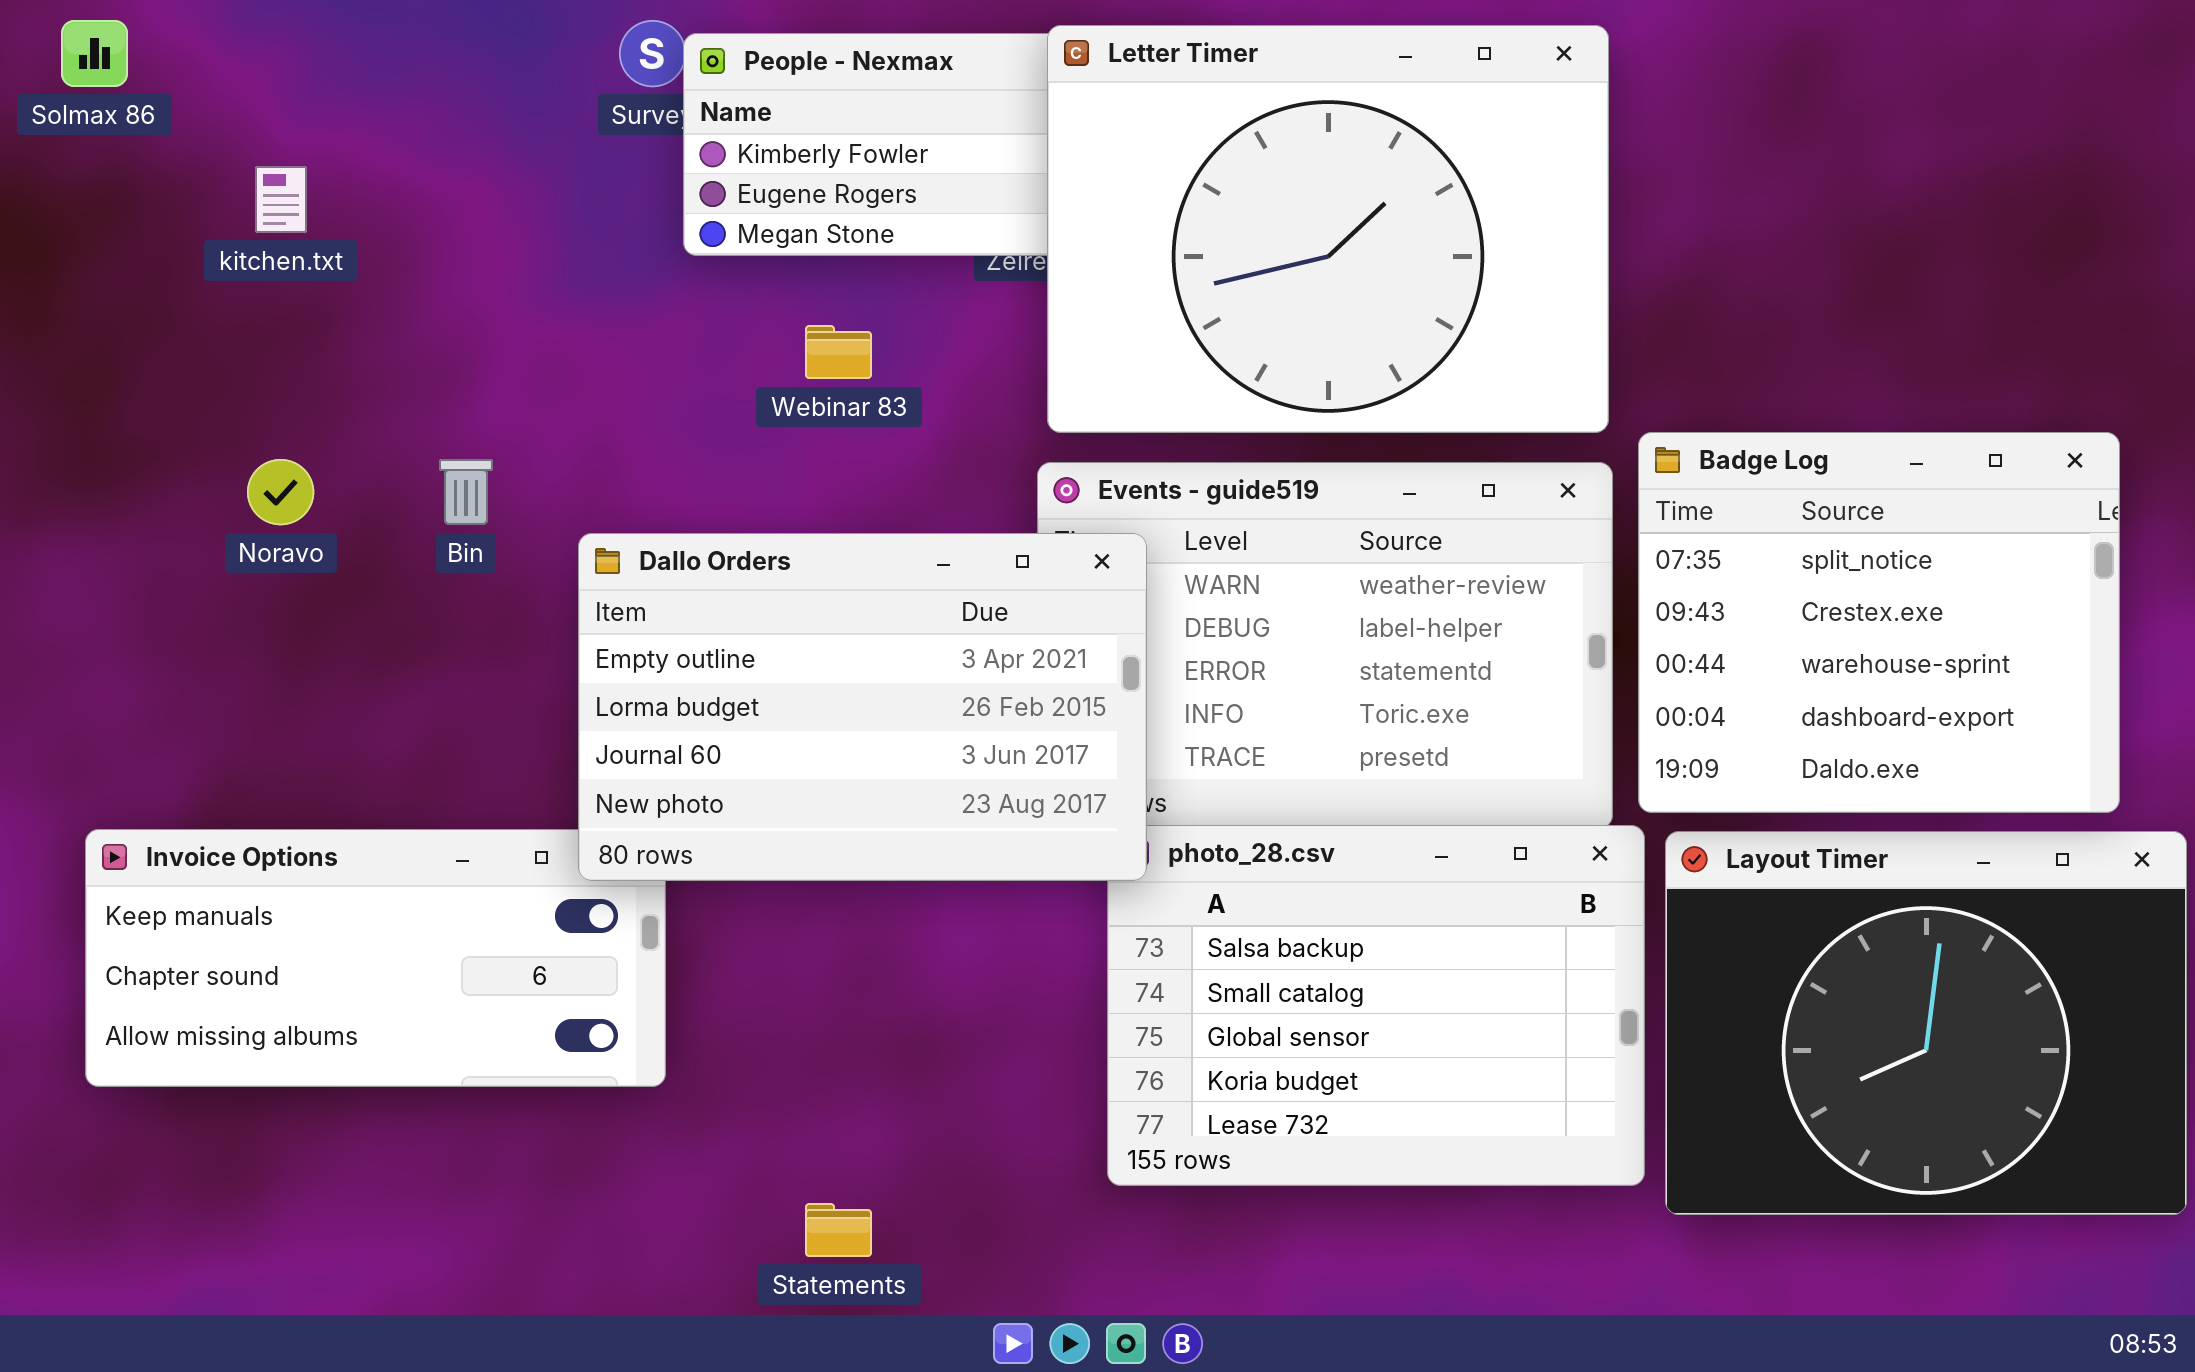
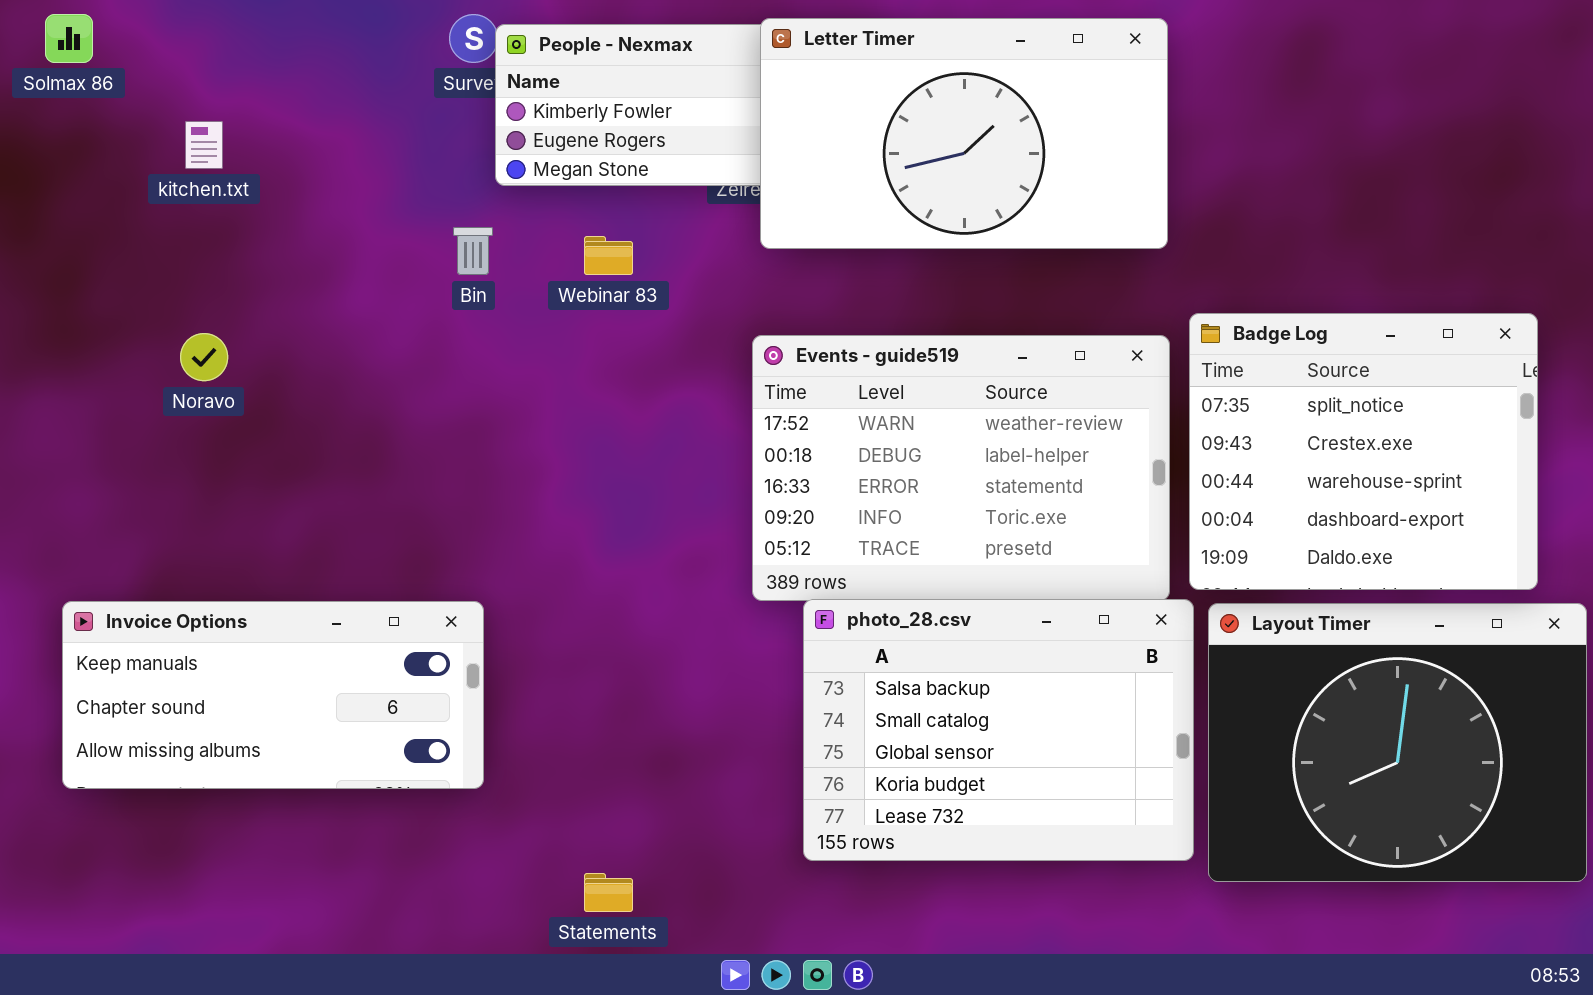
Letter Timer: [1047,25,1609,433] -> [760,18,1168,249], resized
Bin: [439,459,493,525] -> [453,227,493,275], moved
Dallo Orders: [578,533,1147,881] -> none, closed

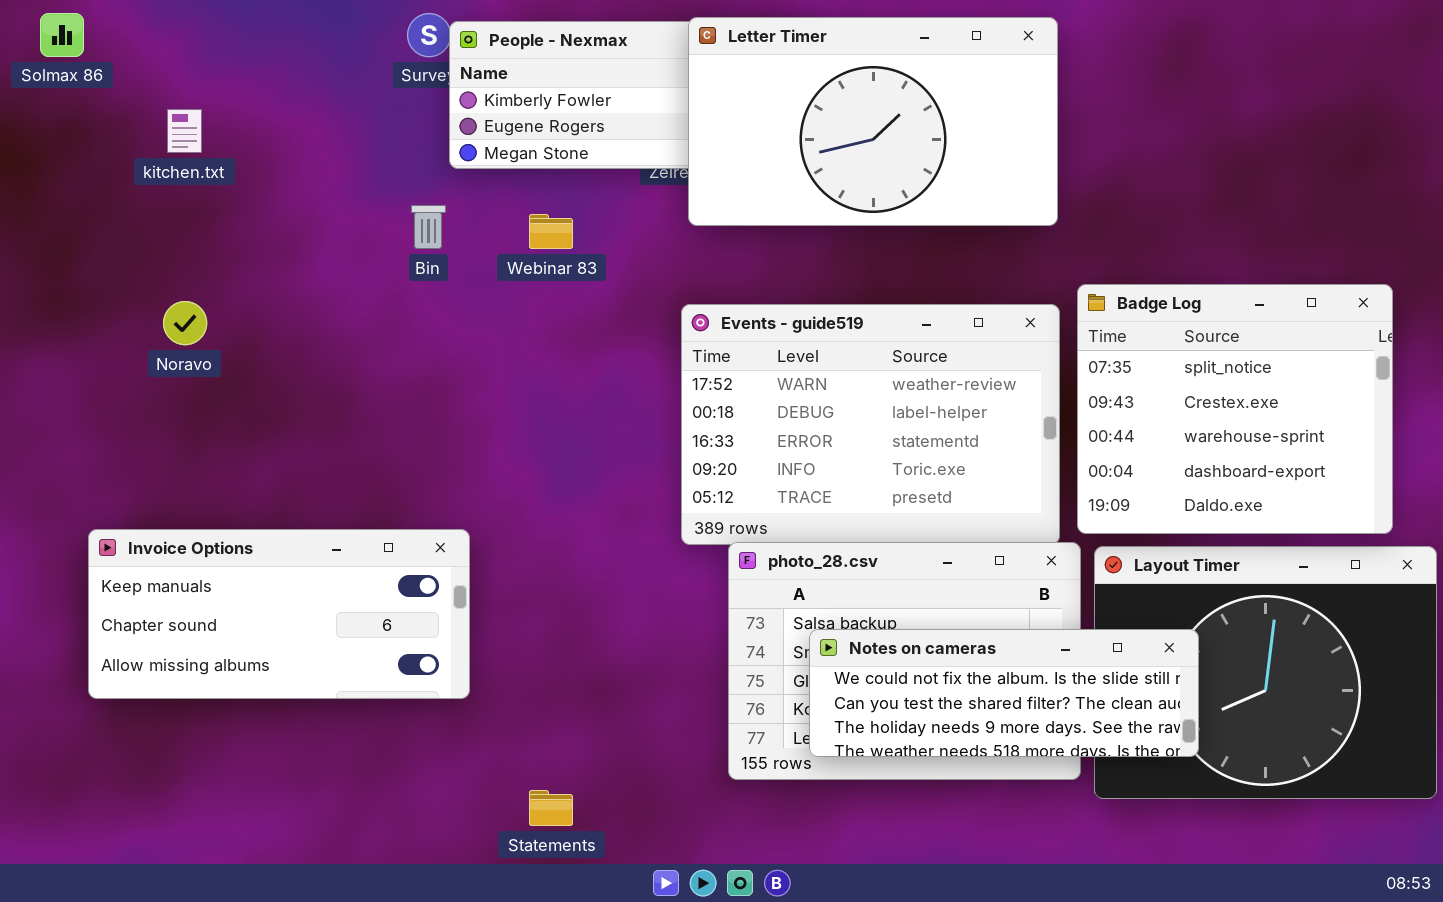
Invoice Options: [62,601,484,789] -> [88,529,470,699], moved
Notes on cameras: none -> [809,629,1199,757], opened

